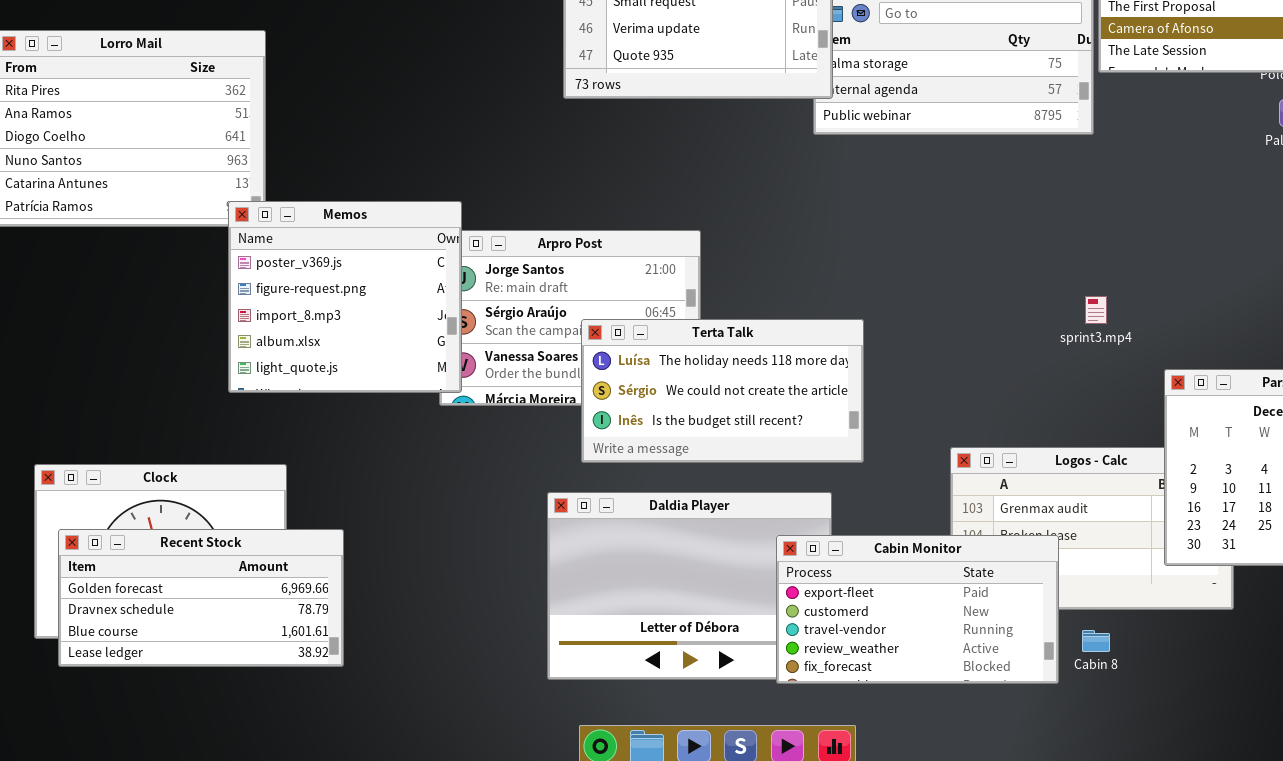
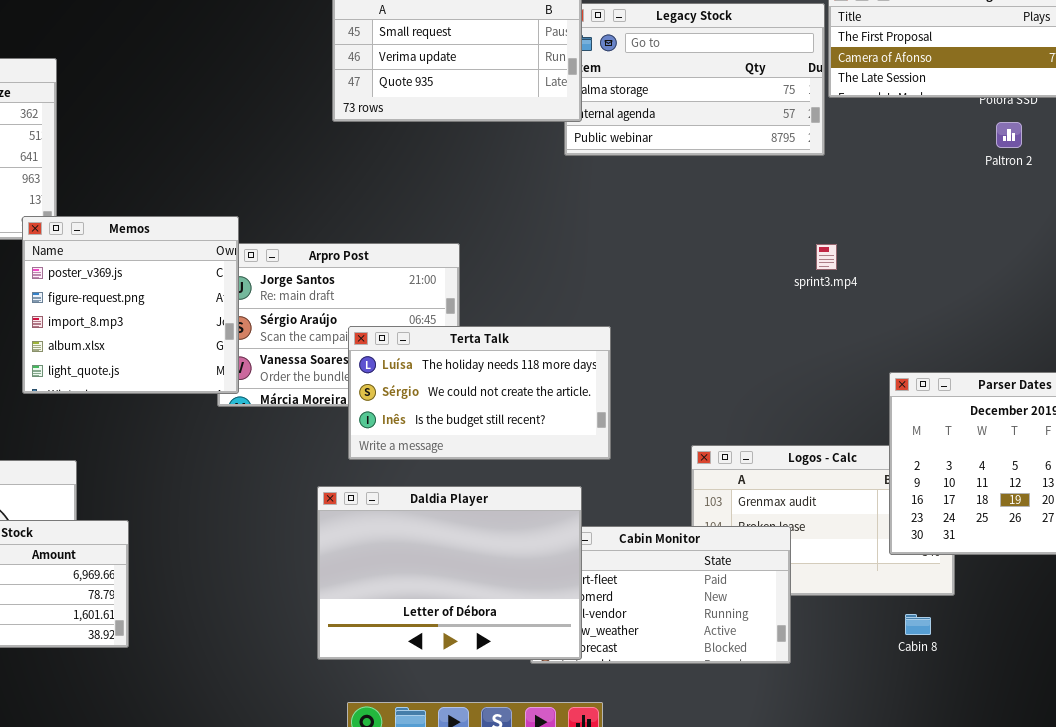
sprint3.mp4: [1085,296,1107,324] -> [816,244,837,270], moved
Daldia Player: [547,492,832,680] -> [317,486,582,660], raised
Cabin 8: [1082,630,1110,652] -> [905,614,931,635], moved

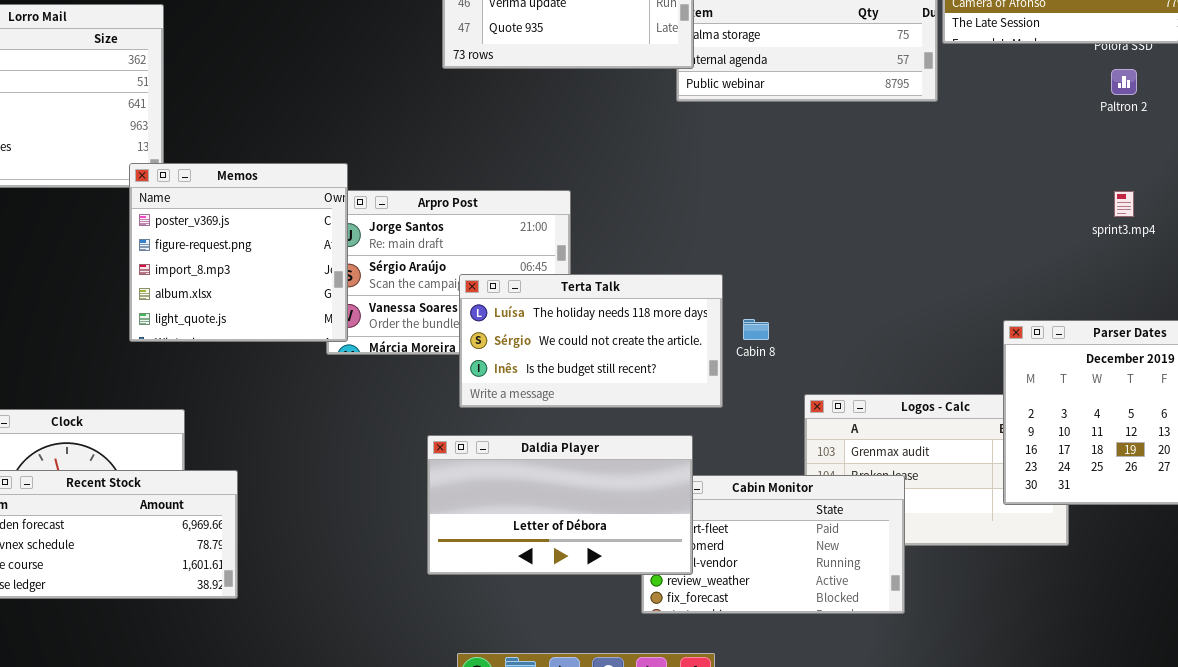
sprint3.mp4: [816,244,837,270] -> [1114,191,1134,217], moved
Daldia Player: [317,486,582,660] -> [427,435,693,575], resized
Cabin 8: [905,614,931,635] -> [743,319,769,340], moved

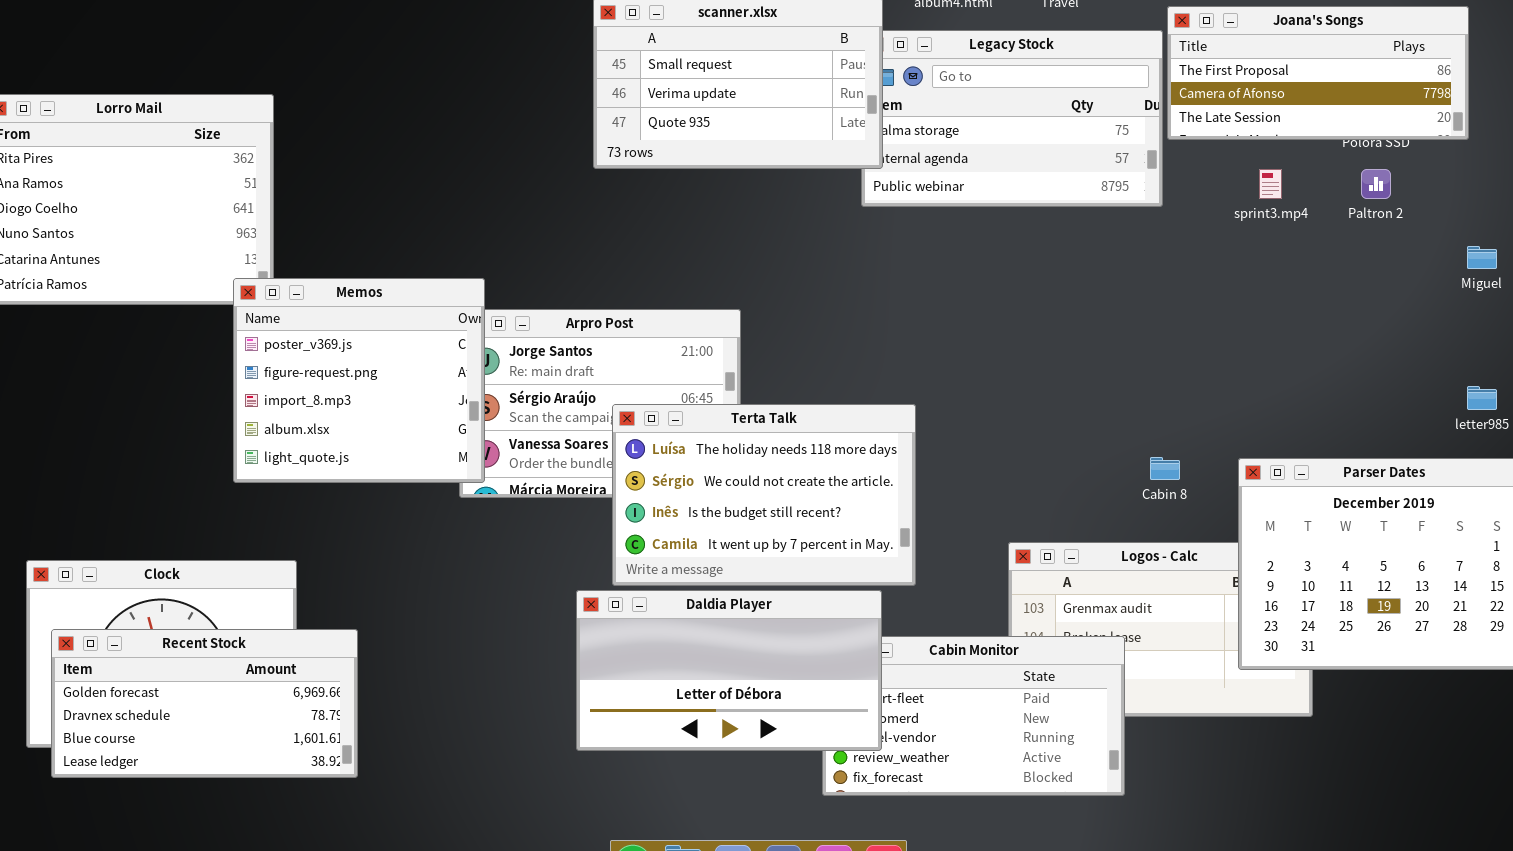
sprint3.mp4: [1114,191,1134,217] -> [1259,169,1282,199], moved
Terta Talk: [459,274,723,408] -> [612,404,916,586], resized
Cabin 8: [743,319,769,340] -> [1150,457,1180,480], moved

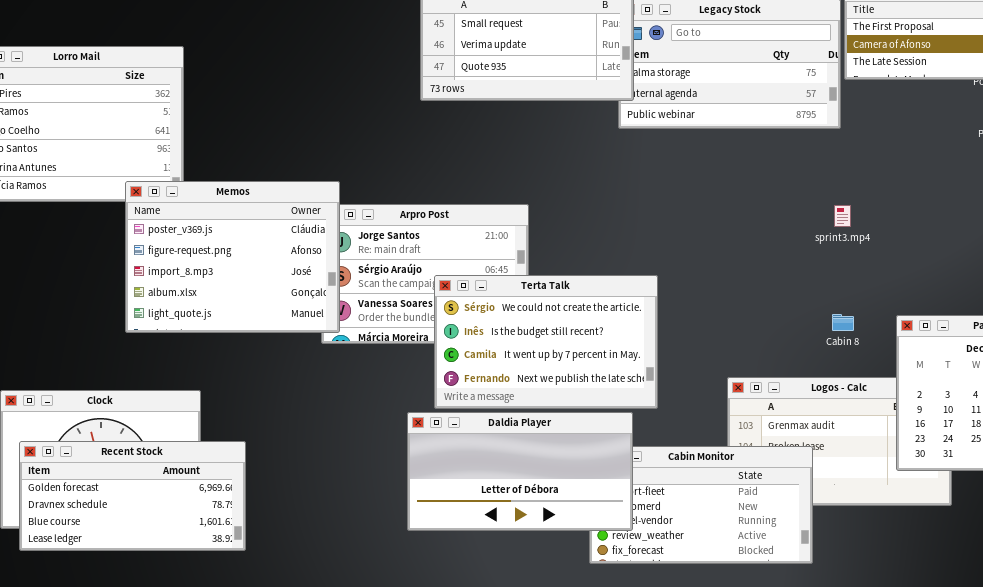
sprint3.mp4: [1259,169,1282,199] -> [834,205,851,227], moved
Memos: [233,278,485,483] -> [125,181,340,333], resized
Terta Talk: [612,404,916,586] -> [434,275,658,409], scrolled down 1 row

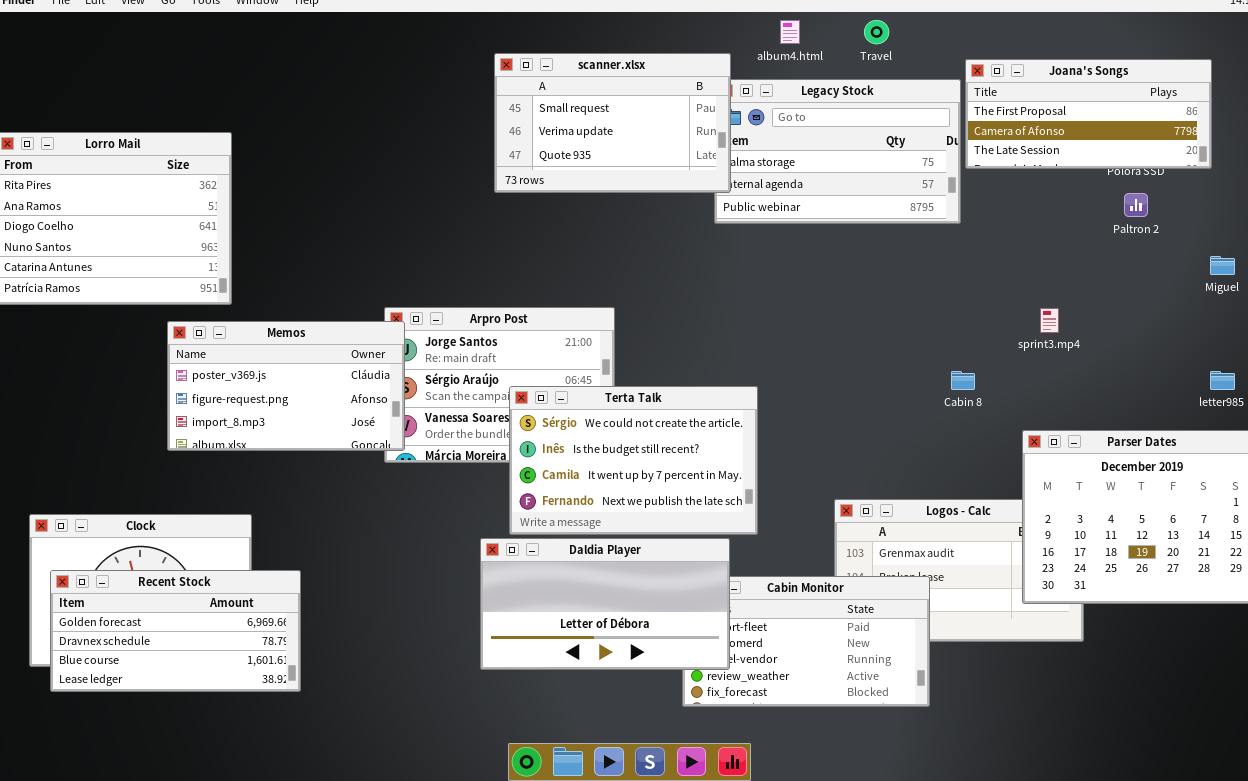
Memos: [125,181,340,333] -> [167,321,405,451], resized
sprint3.mp4: [834,205,851,227] -> [1040,308,1059,333], moved
Cabin 8: [832,314,854,331] -> [951,371,975,390], moved

